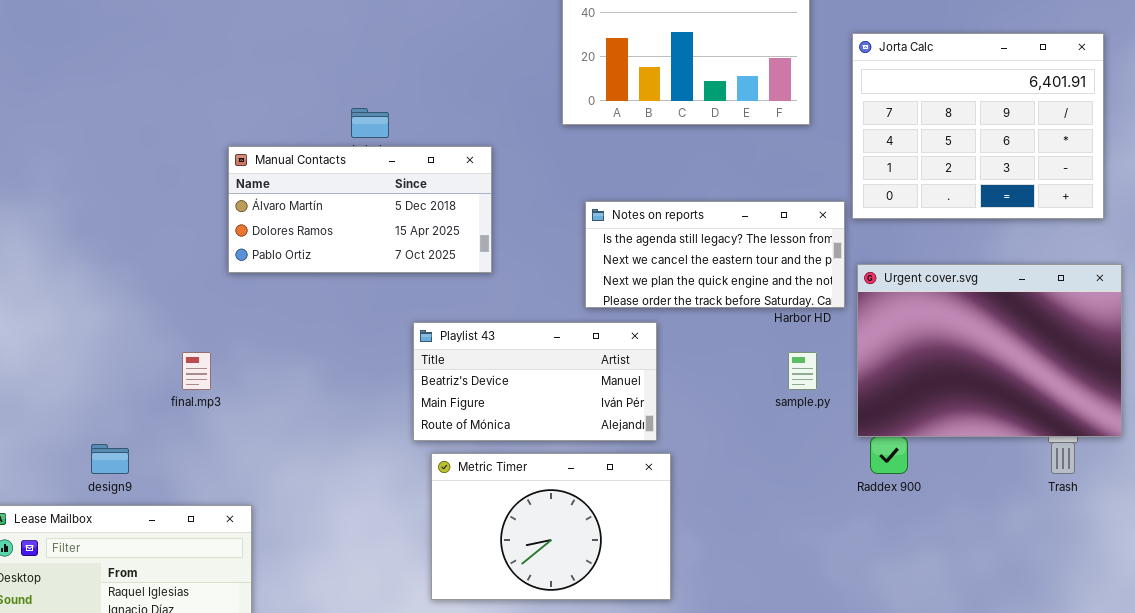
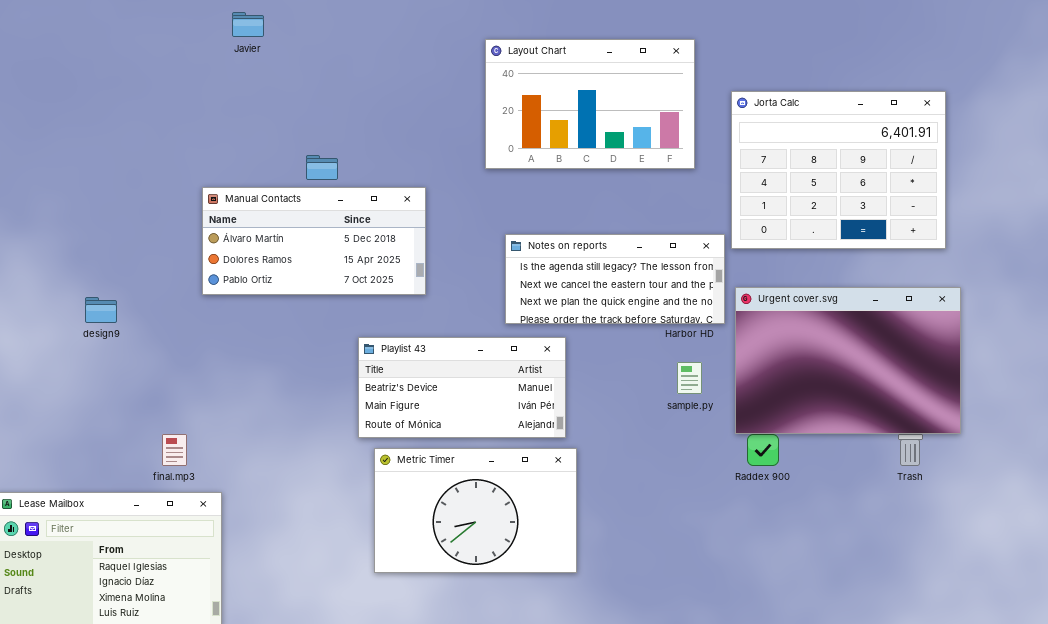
final.mp3: [182,352,211,390] -> [162,434,187,466], moved
design9: [91,444,129,474] -> [85,297,117,323], moved

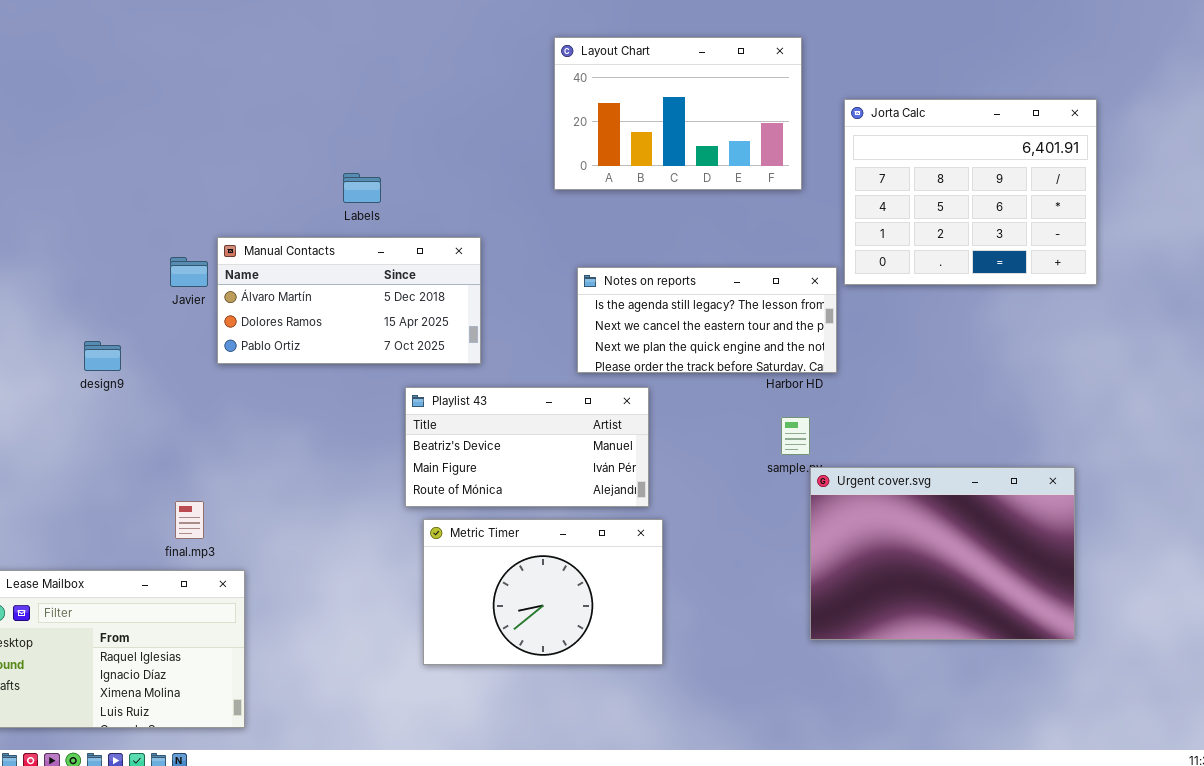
Javier: [232,12,264,37] -> [170,257,208,287], moved
Manual Contacts: [202,187,426,295] -> [217,237,481,364], moved
Urgent cover.svg: [735,287,961,434] -> [810,467,1075,640], moved

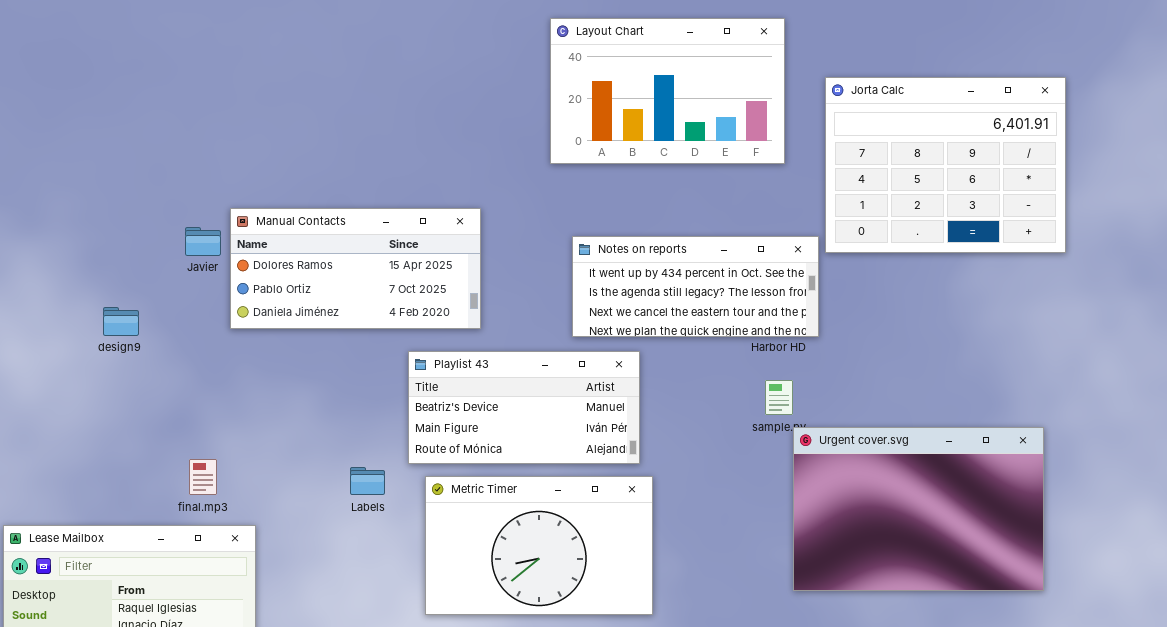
Labels: [343,173,381,203] -> [350,467,385,495], moved
Manual Contacts: [217,237,481,364] -> [230,208,481,329], scrolled down 1 row
Notes on reports: [577,267,837,373] -> [572,236,819,337], scrolled up 1 row

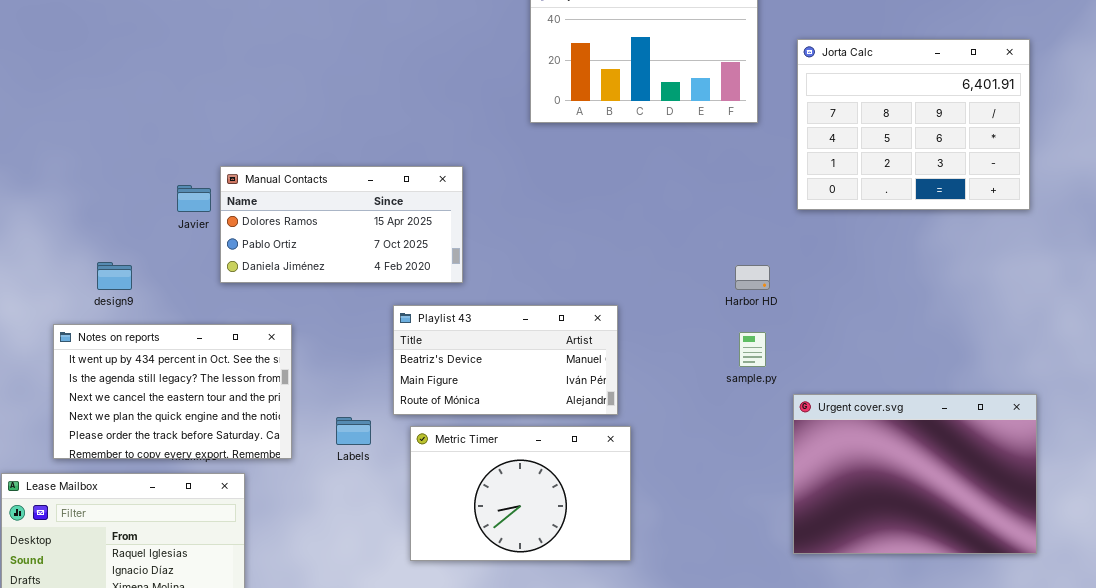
Notes on reports: [572,236,819,337] -> [53,324,292,459], moved, resized
Urgent cover.svg: [793,427,1044,591] -> [793,394,1037,554], moved

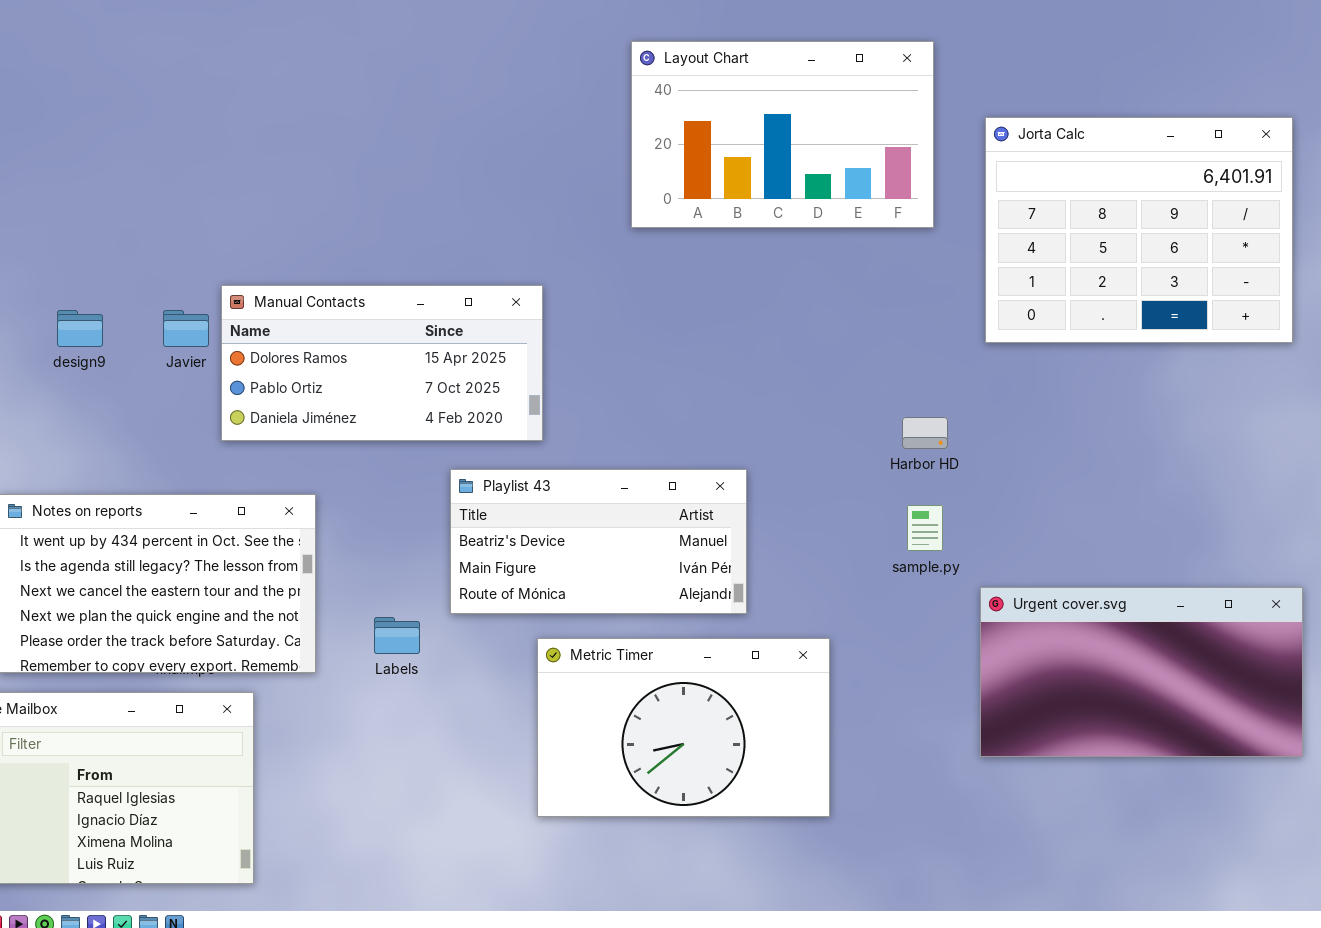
design9: [97,262,132,290] -> [57,310,103,347], moved
Urgent cover.svg: [793,394,1037,554] -> [980,587,1303,757], resized
Metric Timer: [410,426,631,561] -> [537,638,830,817], moved

